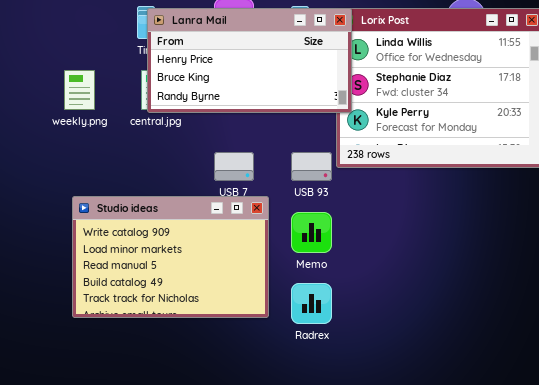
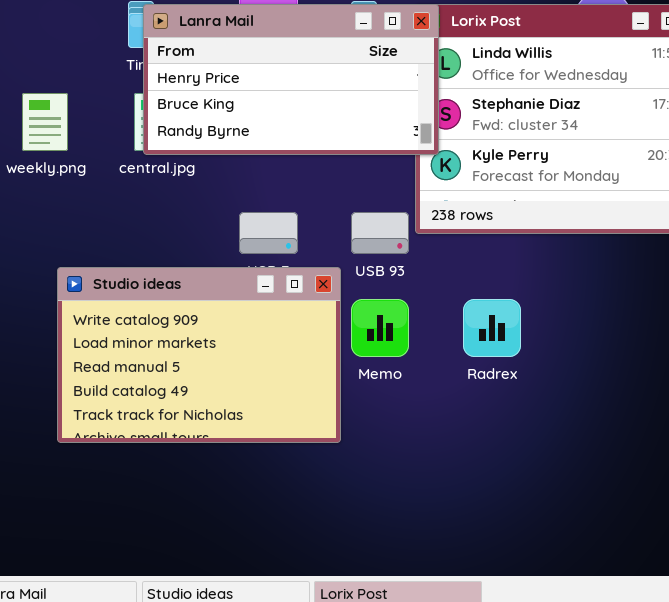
Studio ideas: [72,196,269,318] -> [57,267,341,443], moved
Radrex: [291,283,332,324] -> [463,299,521,357], moved

